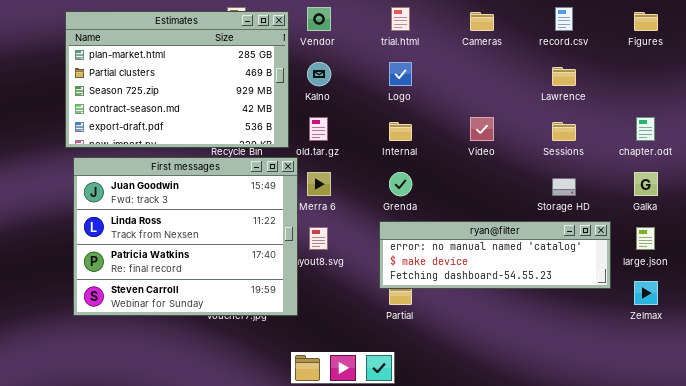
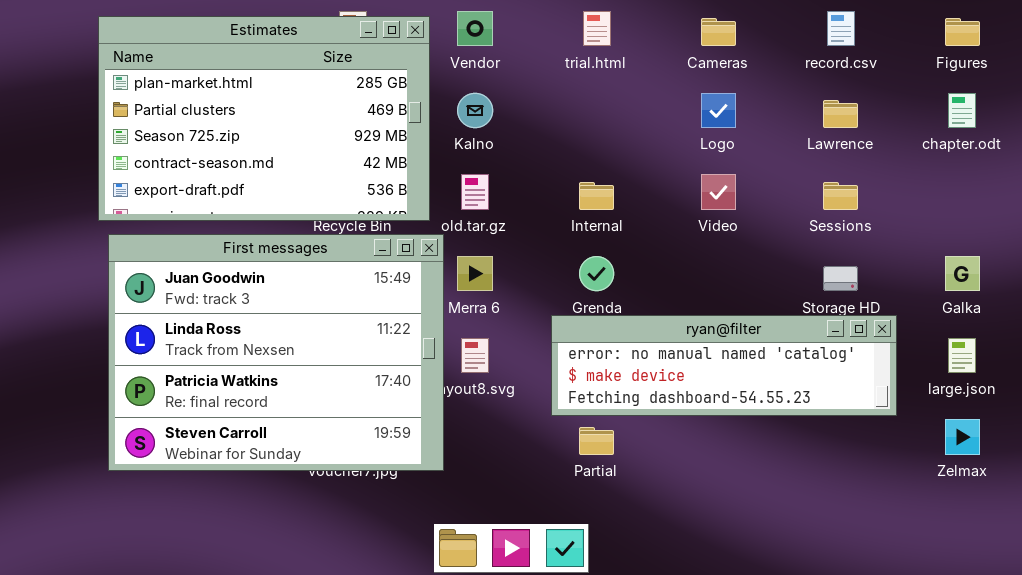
Logo: [389,62,412,86] -> [701,93,736,128], moved
chapter.odt: [636,117,655,141] -> [948,93,976,128], moved
ryan@filter: [379,221,611,289] -> [551,315,897,416], moved

